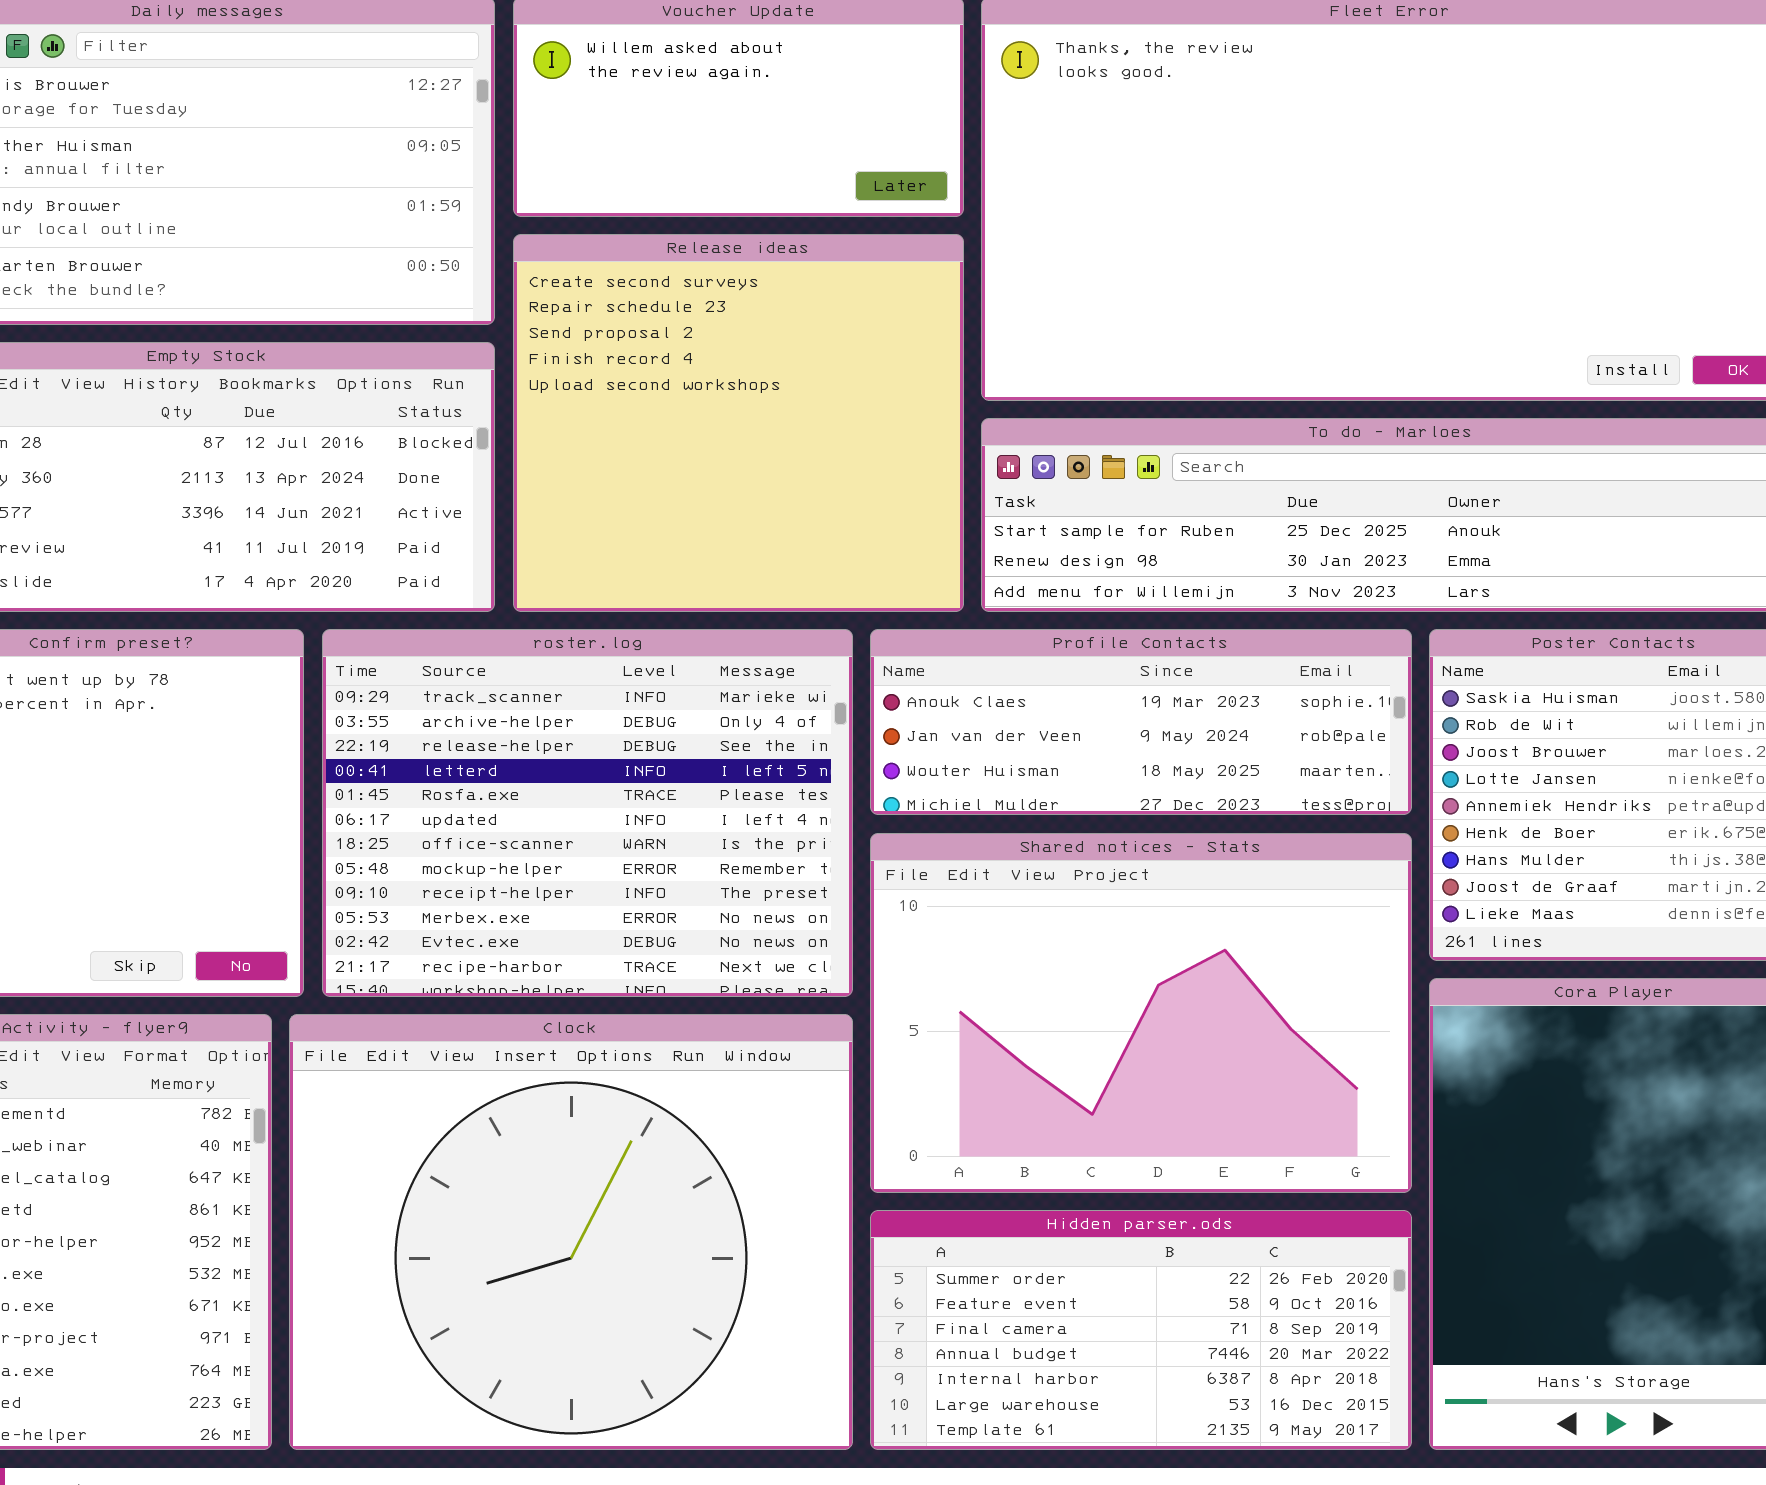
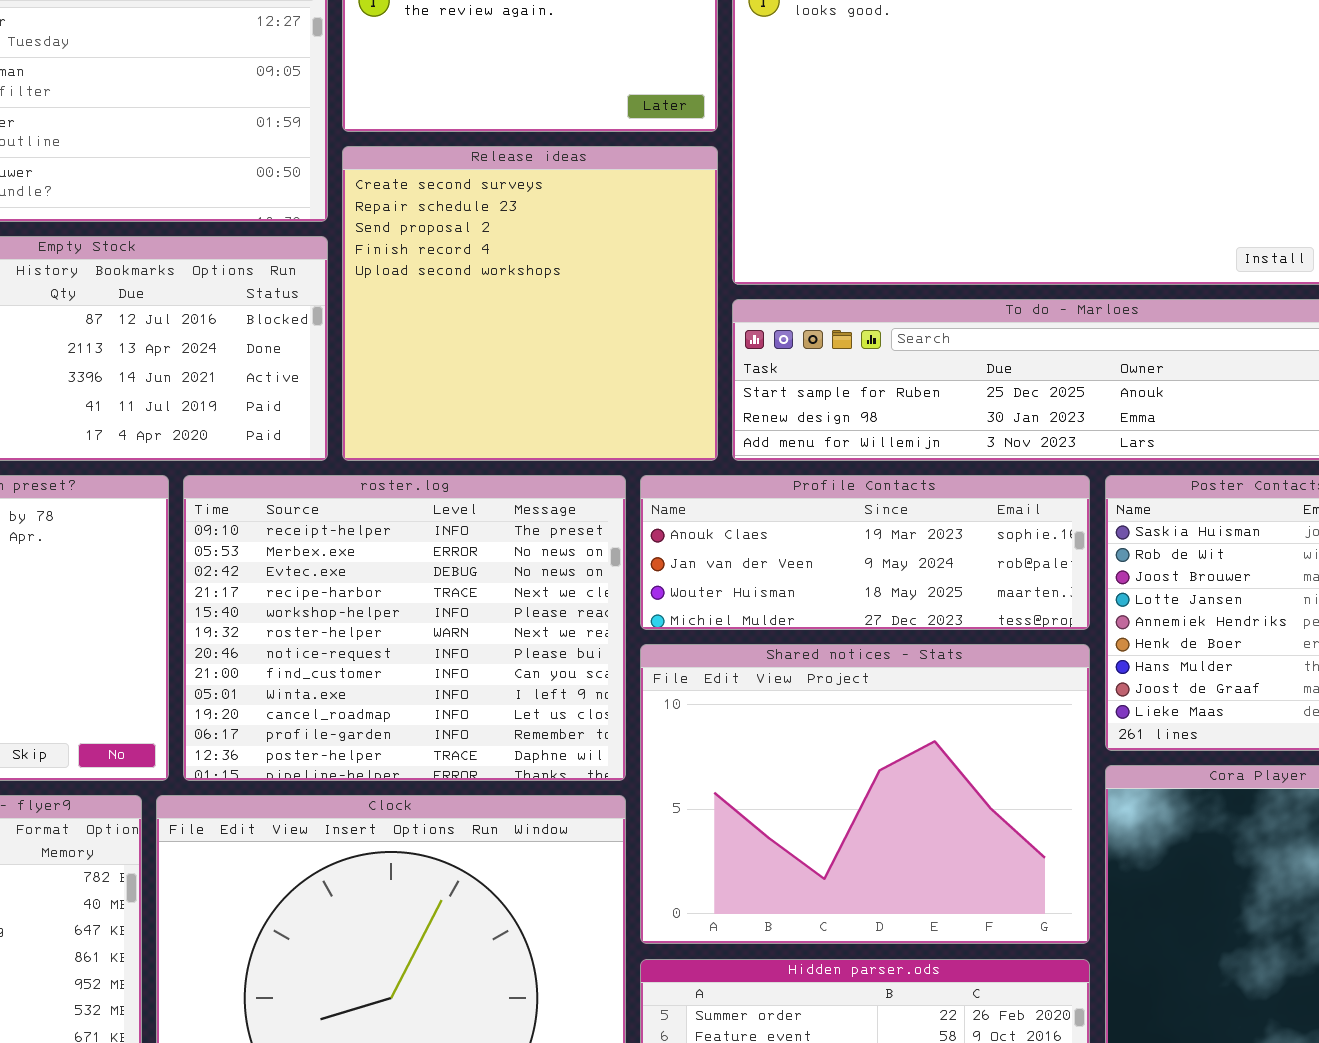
roster.log: [322,629,853,997] -> [183,475,626,781], scrolled down 8 rows

